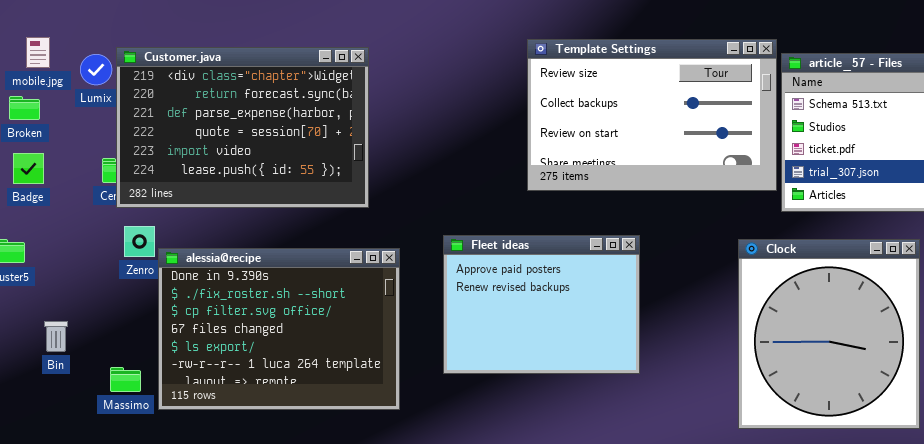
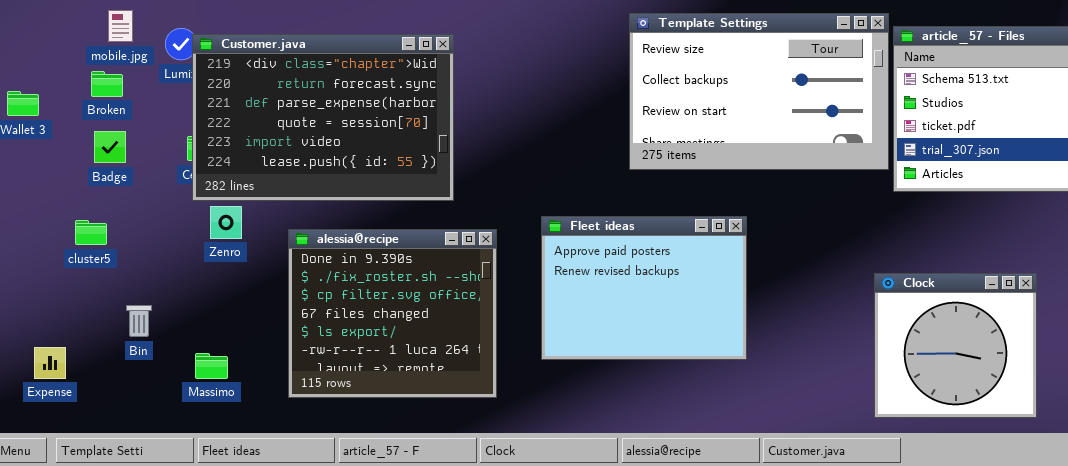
Customer.java: [116,47,369,208] -> [192,34,454,201], moved
Clock: [738,239,920,429] -> [874,273,1037,418], resized
alessia@recipe: [158,248,400,410] -> [288,229,497,398], resized

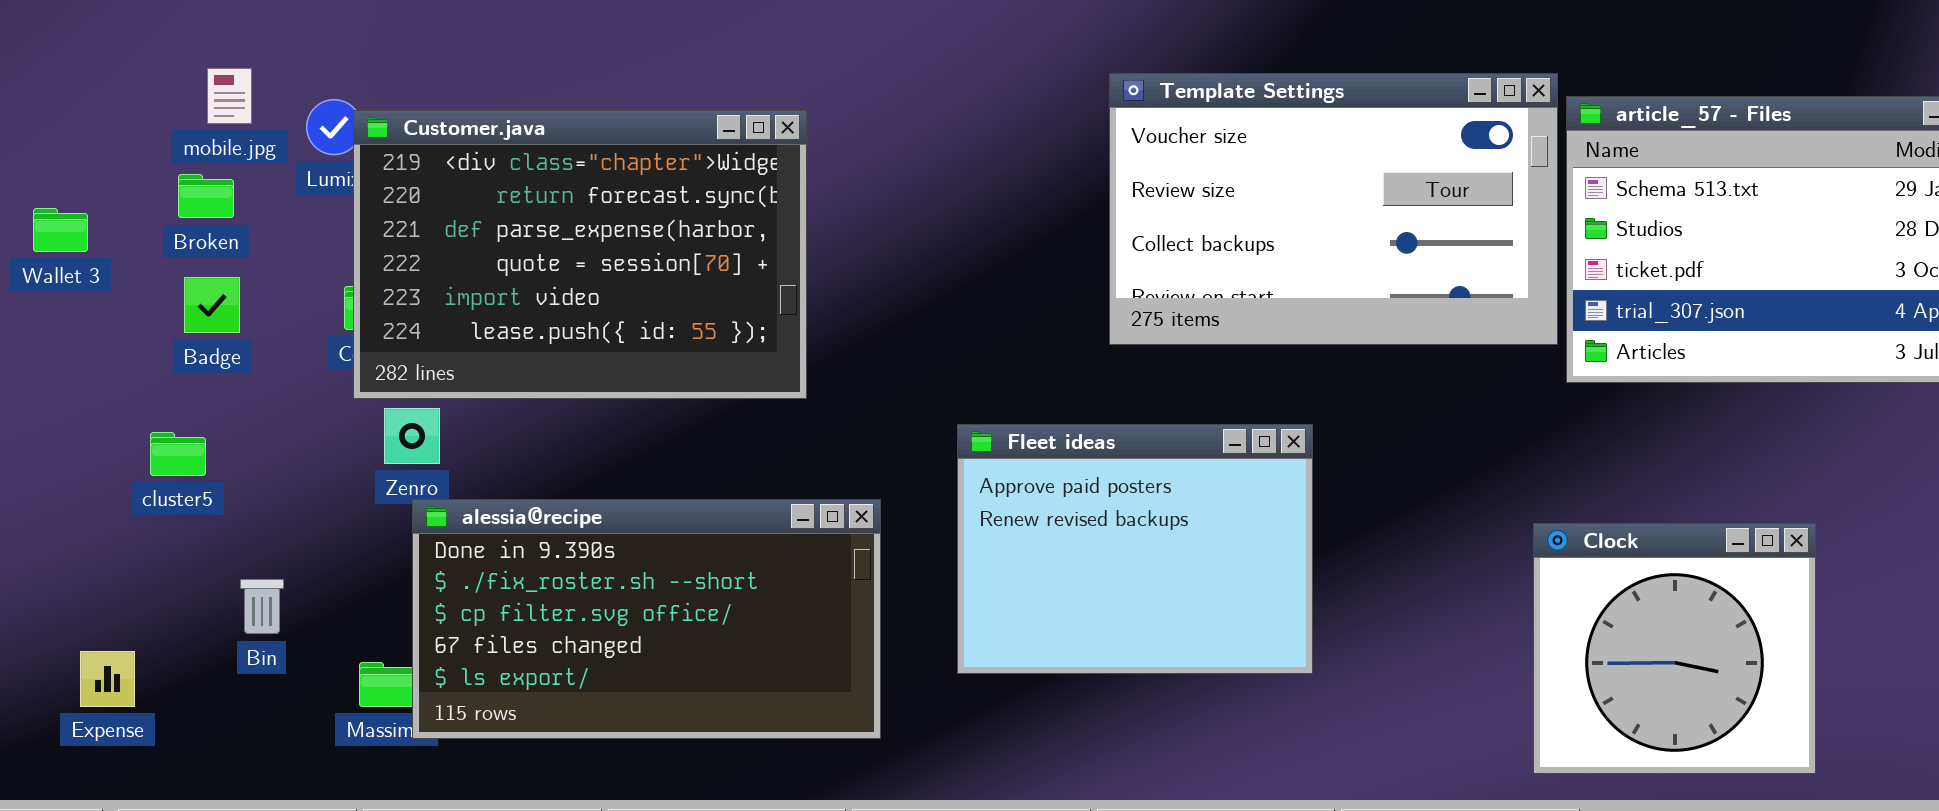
Template Settings: [629,13,889,170] -> [1109,73,1558,345], scrolled up 1 row
alessia@recipe: [288,229,497,398] -> [412,499,881,739], resized

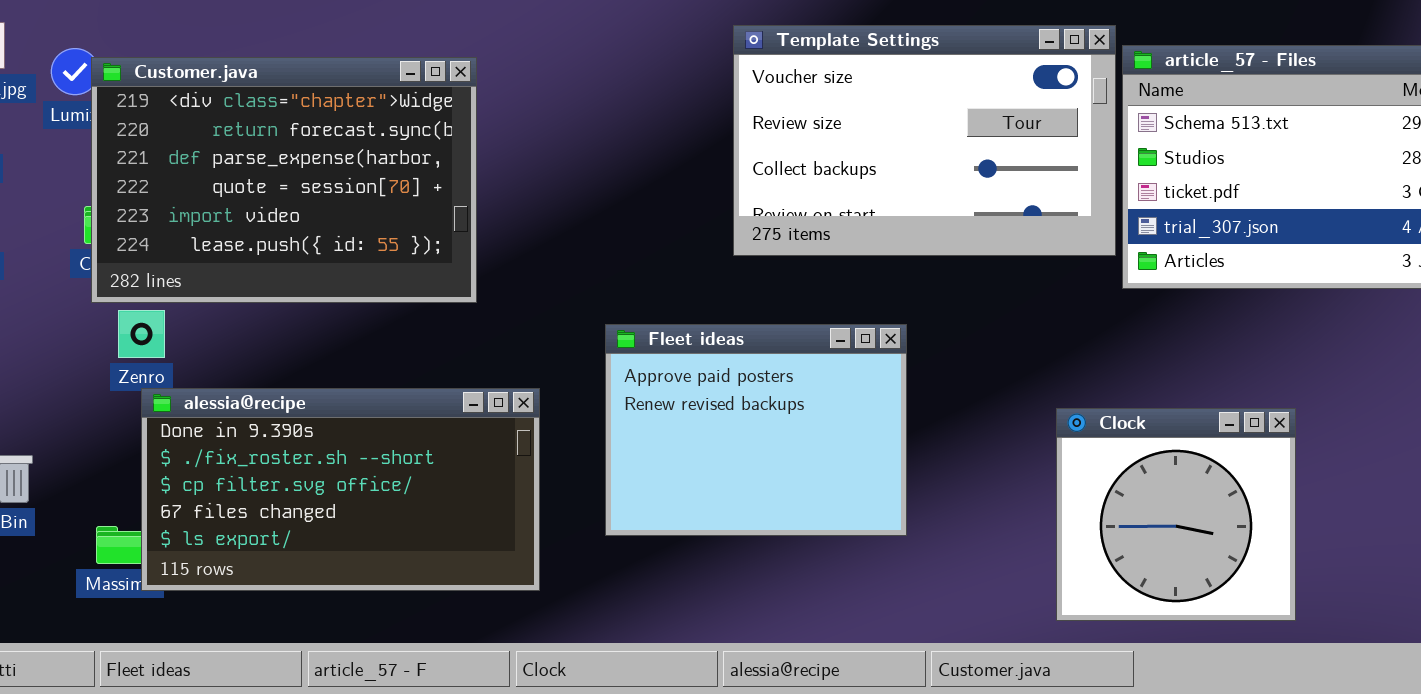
Clock: [1533,523,1816,774] -> [1056,408,1296,621], moved

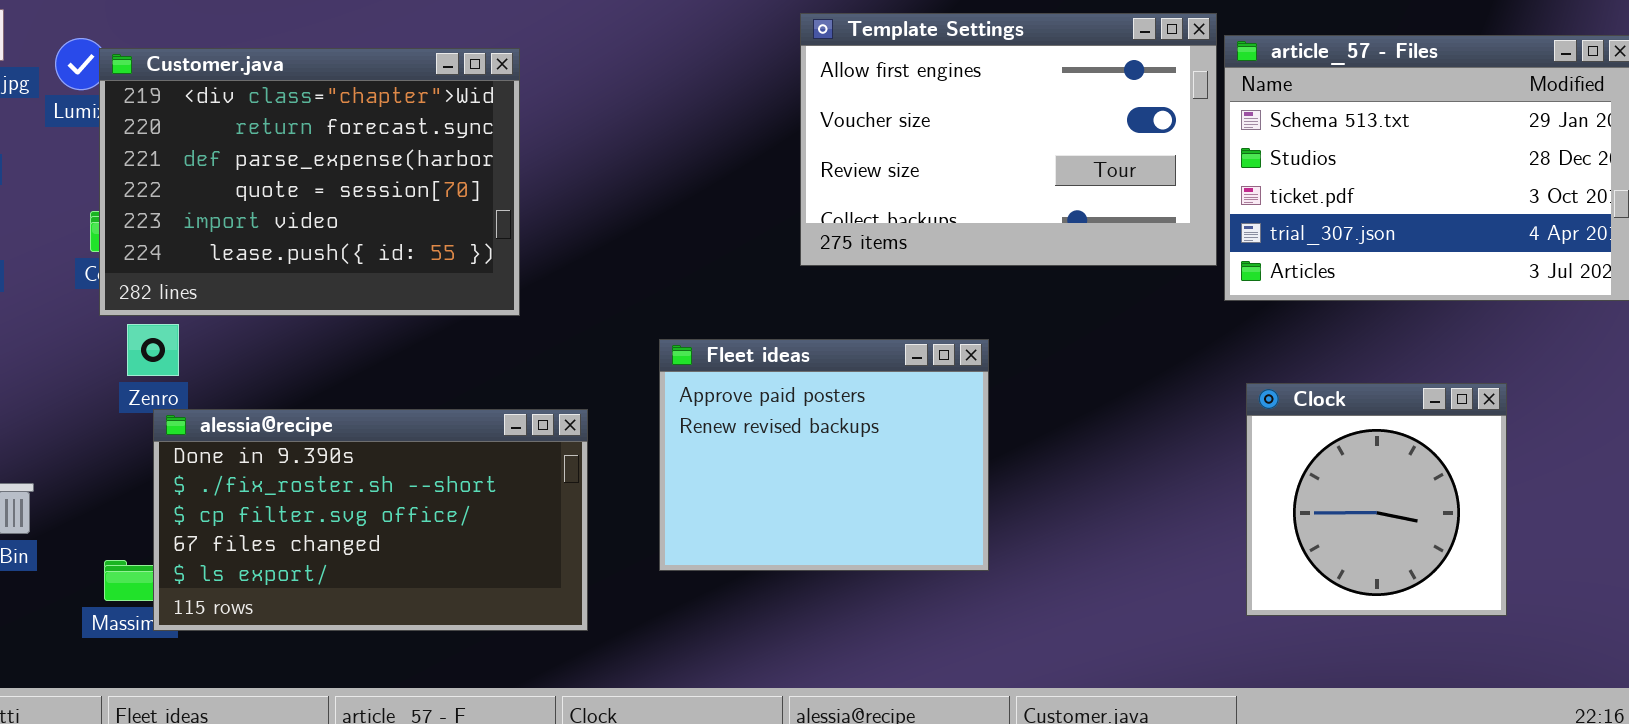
Template Settings: [733,25,1116,256] -> [800,13,1217,266], scrolled up 1 row
Clock: [1056,408,1296,621] -> [1246,383,1507,616], moved

